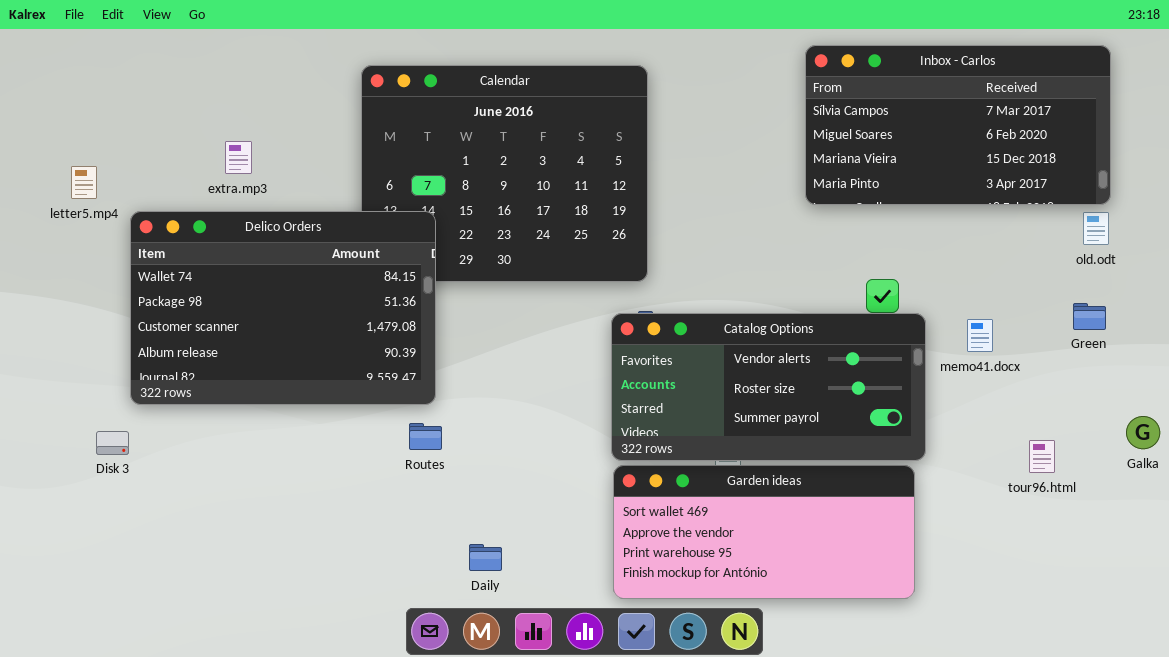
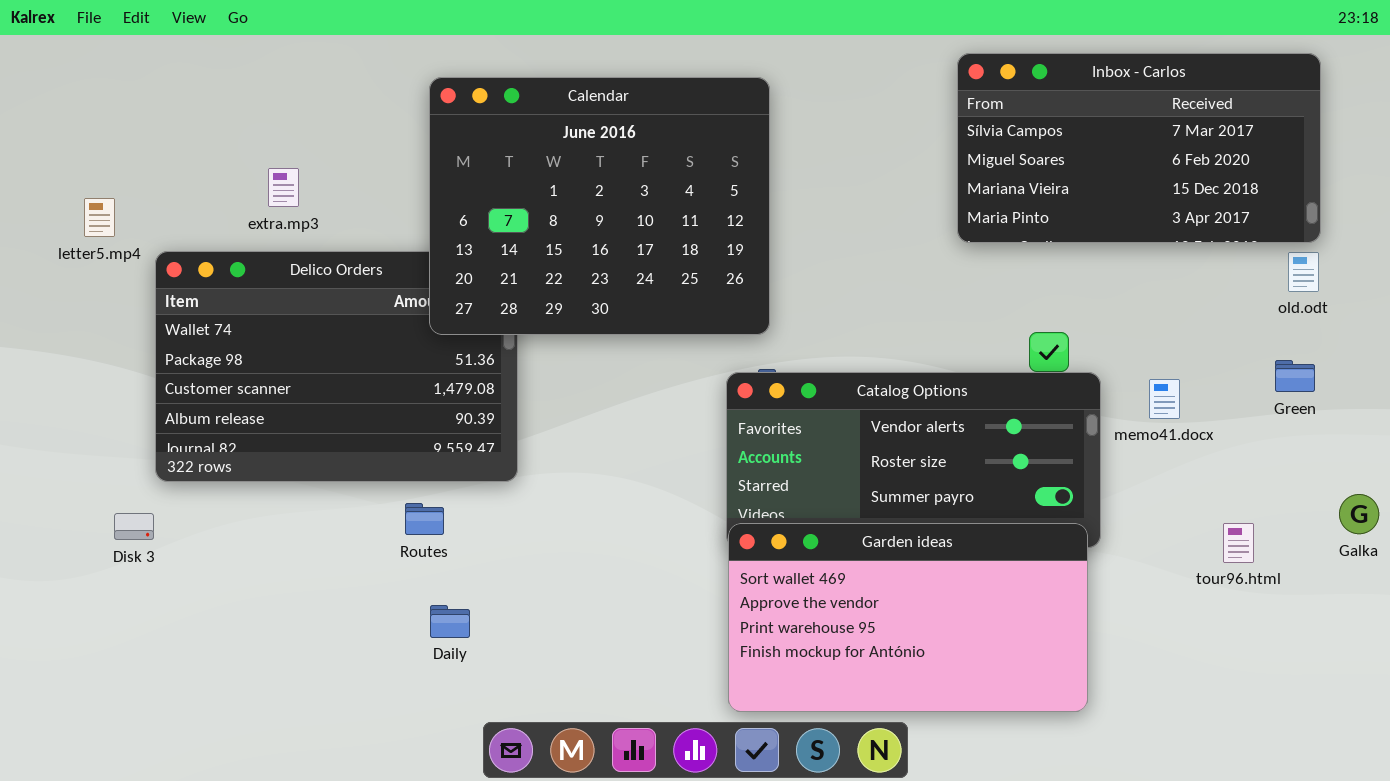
Calendar: [361,65,648,282] -> [429,77,770,335], raised
Routes: [409,423,442,450] -> [405,503,444,535], moved
Garden ideas: [613,465,915,599] -> [728,523,1088,712], resized
Daily: [469,544,502,571] -> [430,605,470,638], moved

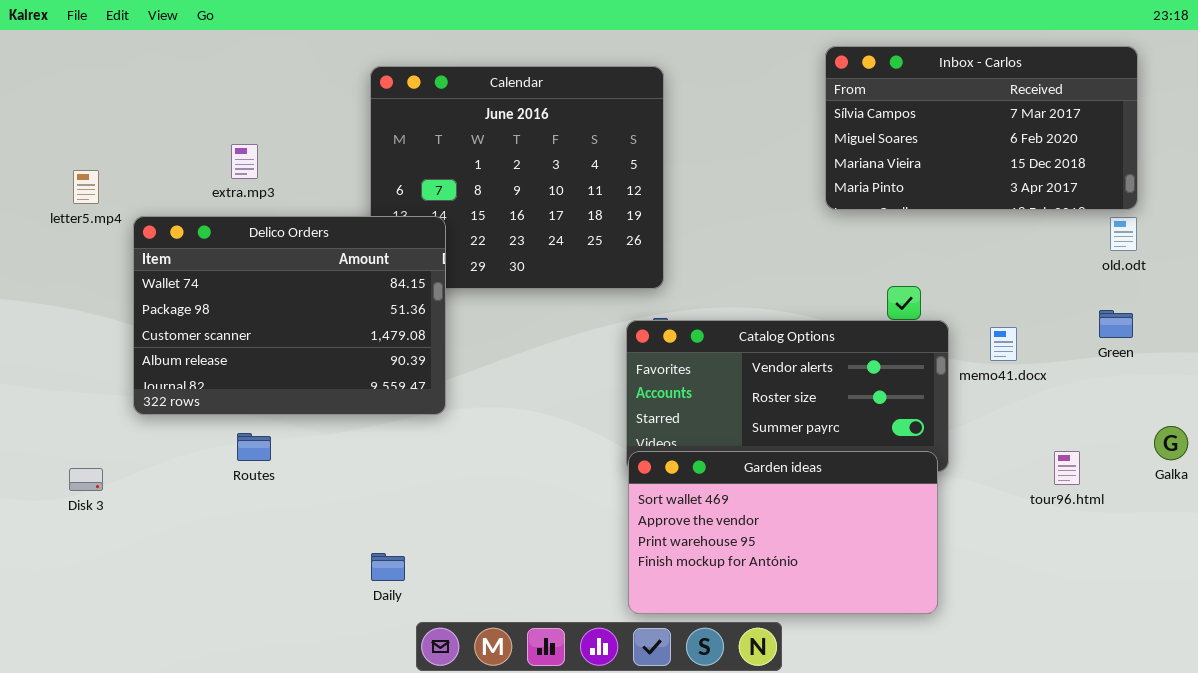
Delico Orders: [155,251,518,482] -> [133,216,446,415], raised
Routes: [405,503,444,535] -> [237,433,271,461], moved
Disk 3: [114,513,154,540] -> [69,468,103,491], moved
Daily: [430,605,470,638] -> [371,553,405,581], moved

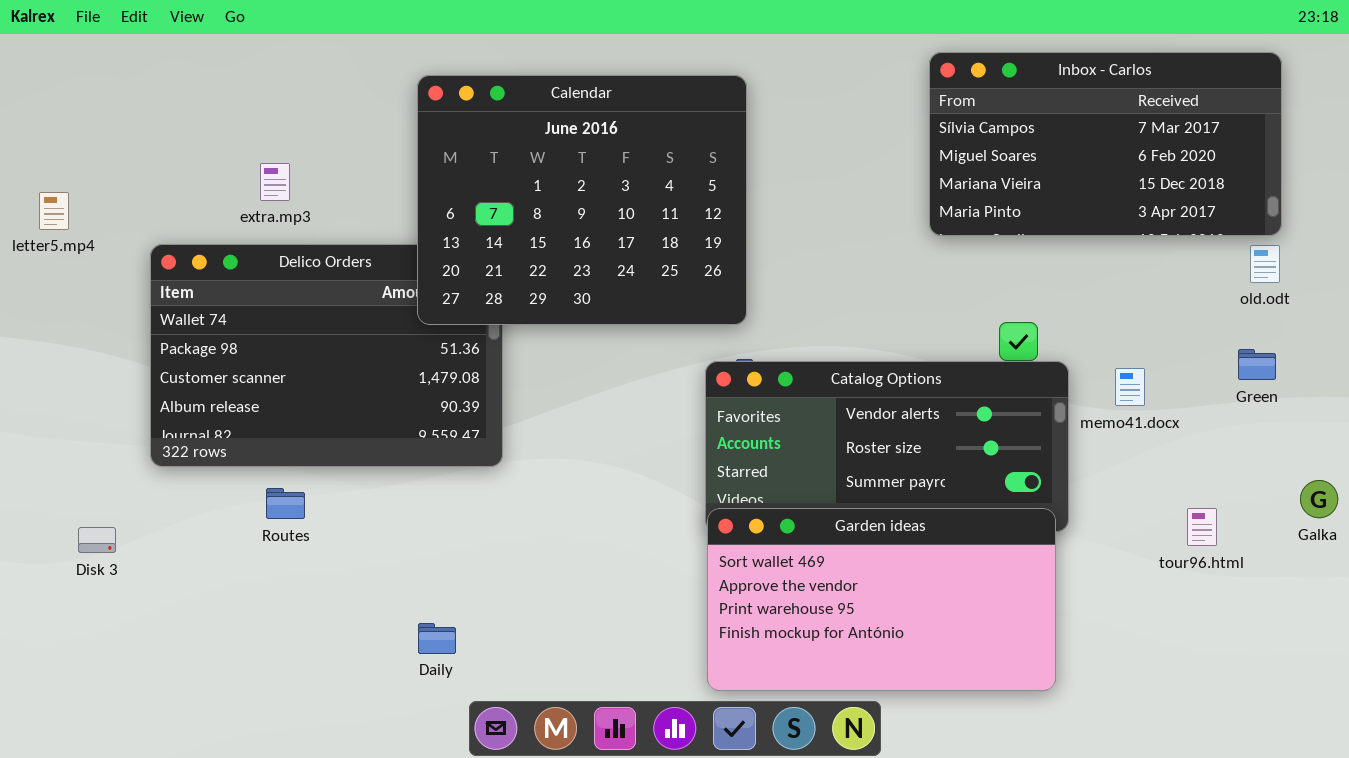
Calendar: [370,66,664,289] -> [417,75,747,325], raised
letter5.mp4: [73,170,99,204] -> [39,192,69,230], moved

